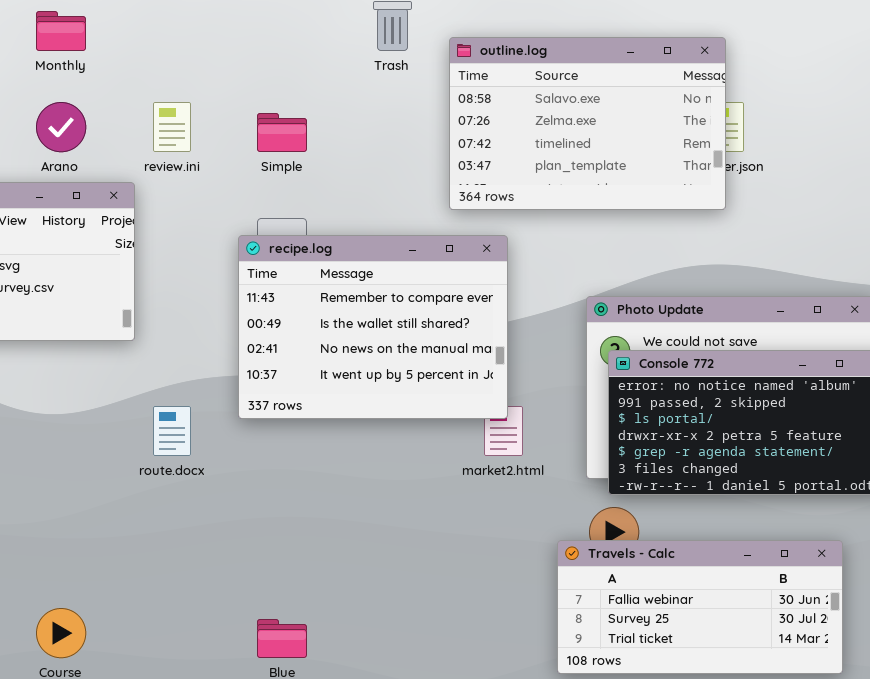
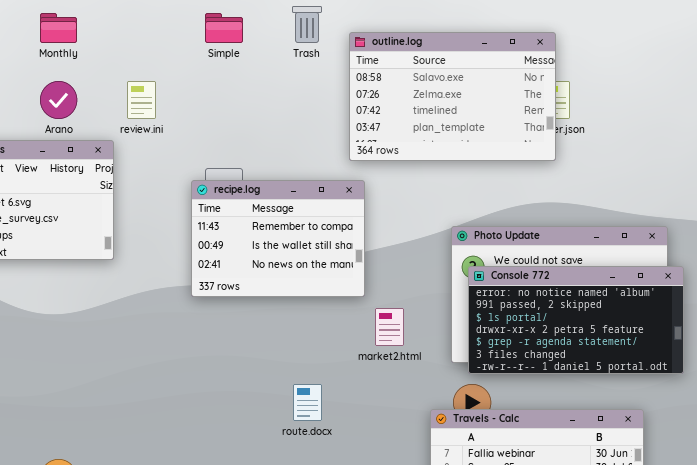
Simple: [257,113,307,152] -> [205,13,243,43], moved
recipe.log: [238,235,508,419] -> [191,180,365,297], resized
route.docx: [153,406,191,456] -> [293,384,322,421], moved

